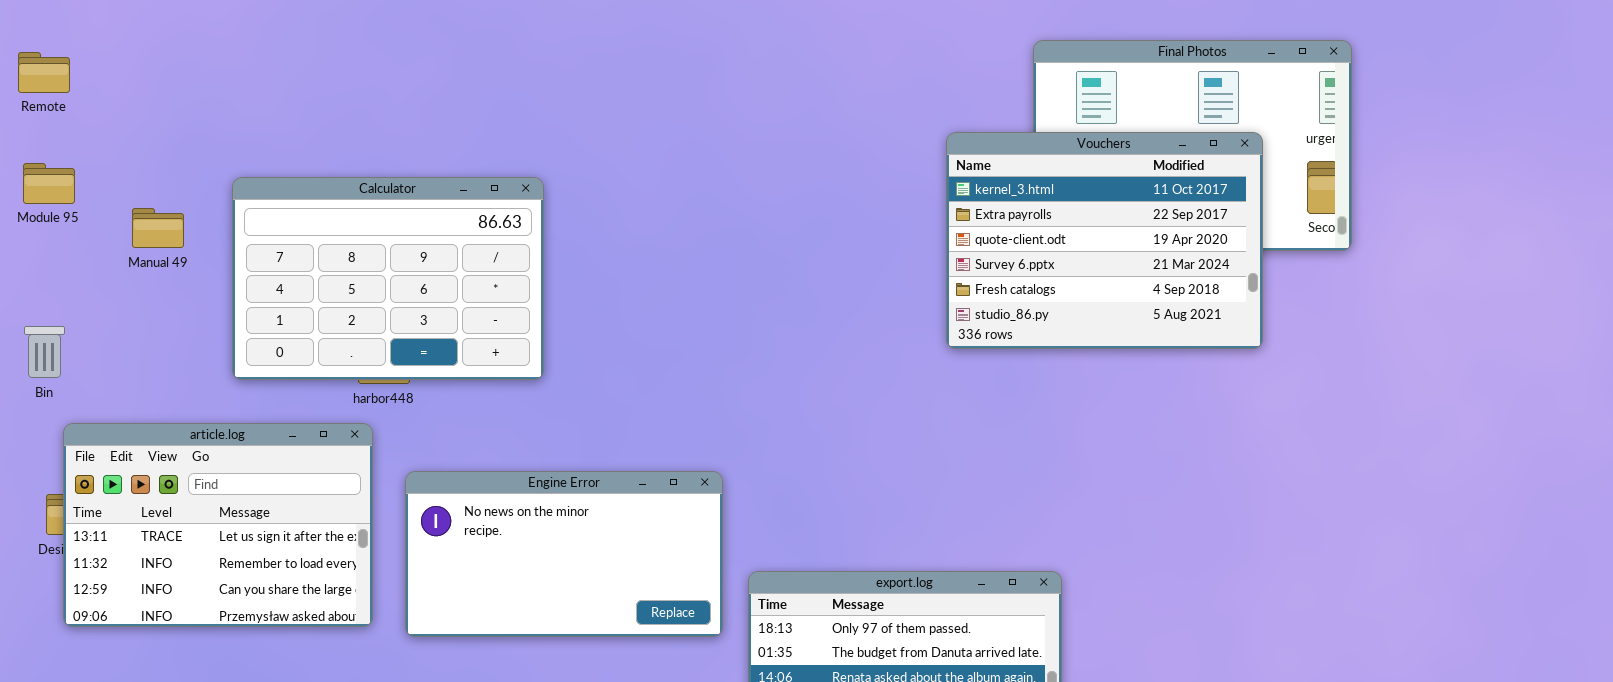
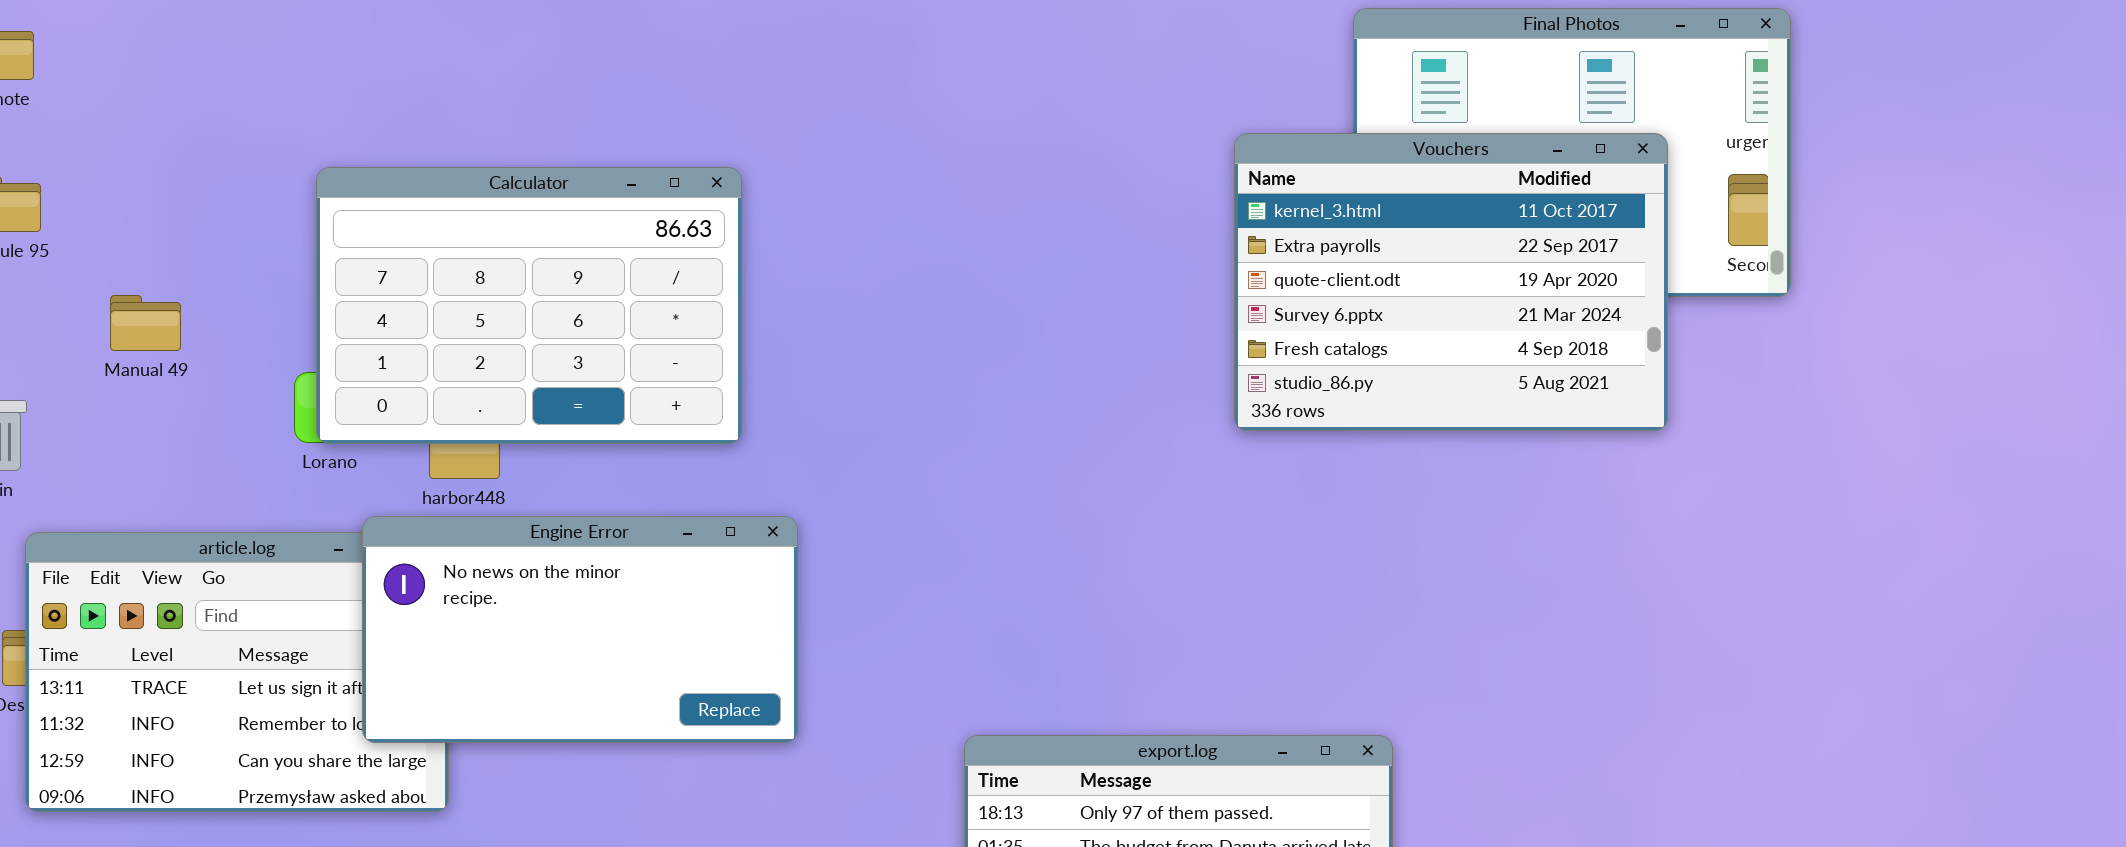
Calculator: [232,177,544,380] -> [316,167,742,444], moved
Manual 49: [132,208,184,248] -> [110,295,181,351], moved
Engine Error: [405,471,723,637] -> [362,516,798,743], moved

